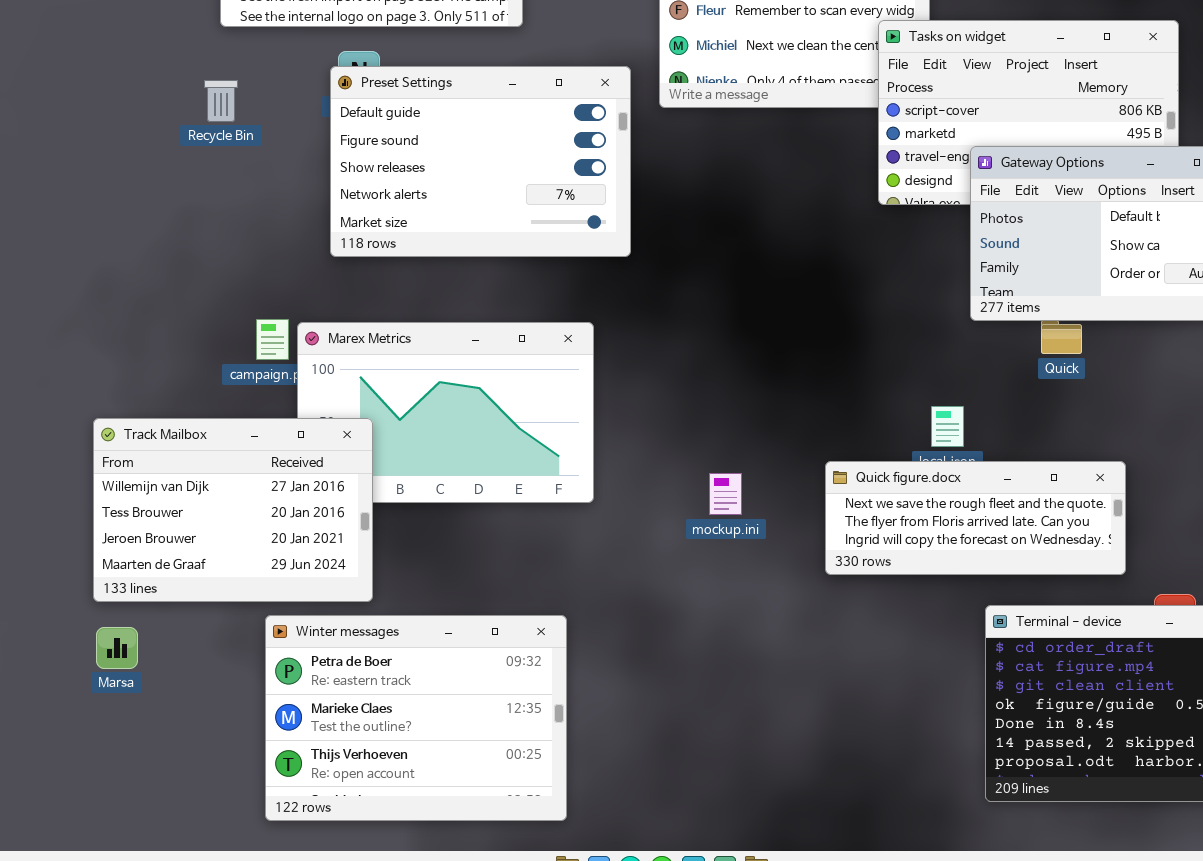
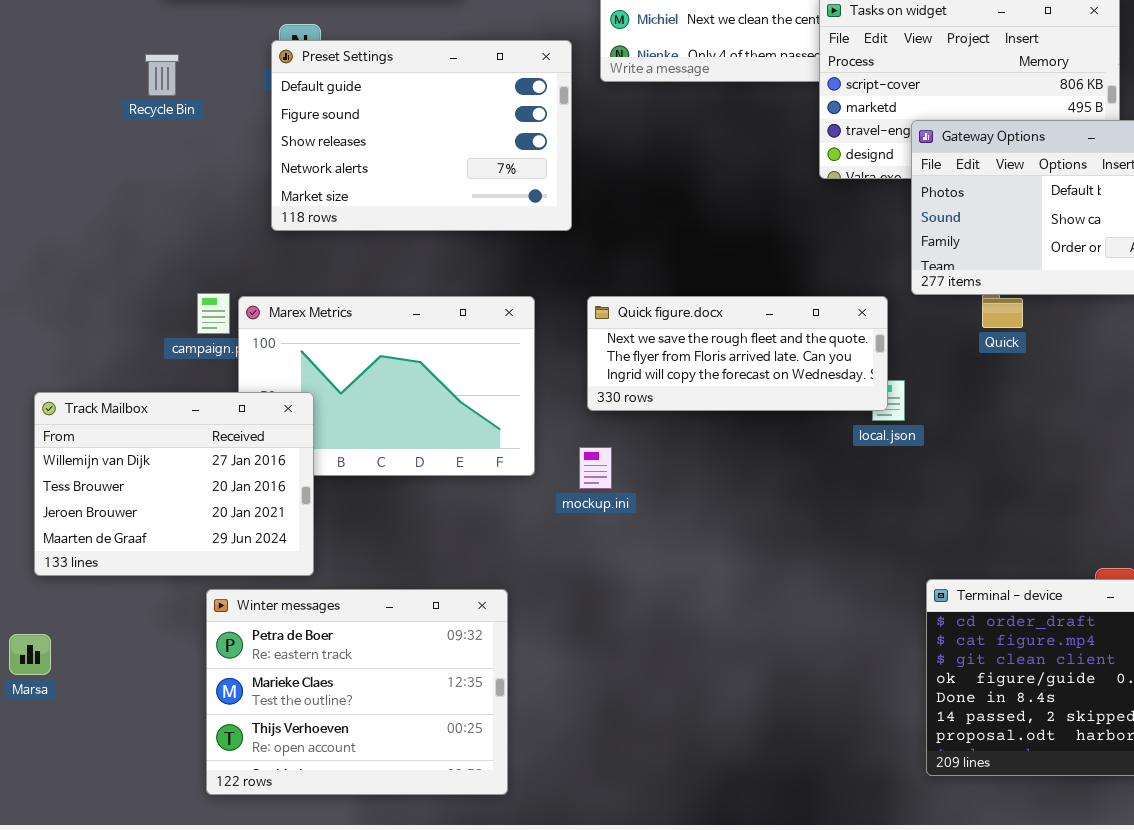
Quick figure.docx: [825,461,1126,575] -> [587,296,888,411], moved
mockup.ini: [709,473,742,515] -> [579,447,612,489], moved
Marsa: [96,627,138,669] -> [9,634,51,675], moved

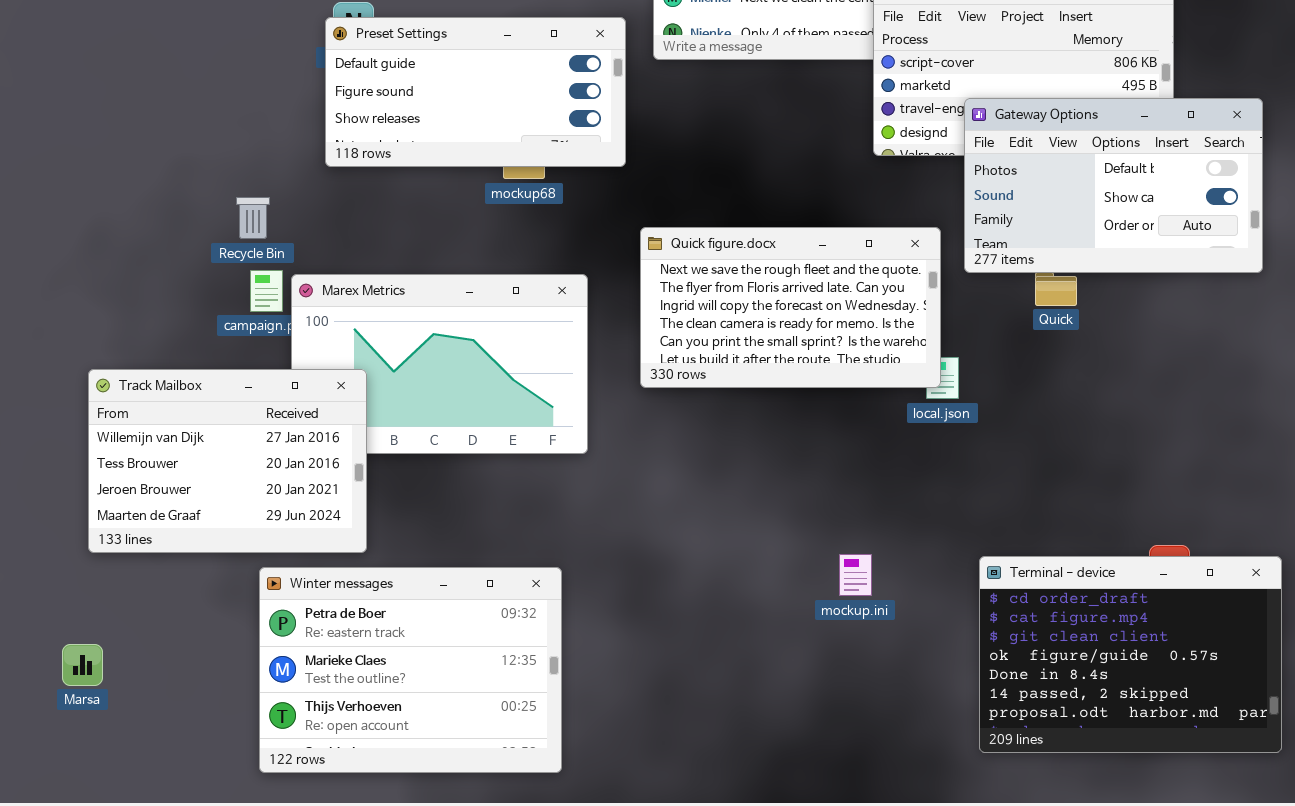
Preset Settings: [271,40,572,231] -> [325,17,626,167], resized
Recycle Bin: [145,54,179,96] -> [236,197,270,239], moved
Quick figure.docx: [587,296,888,411] -> [640,227,941,388], resized
mockup.ini: [579,447,612,489] -> [839,554,872,596], moved
Marsa: [9,634,51,675] -> [62,644,103,686], moved

